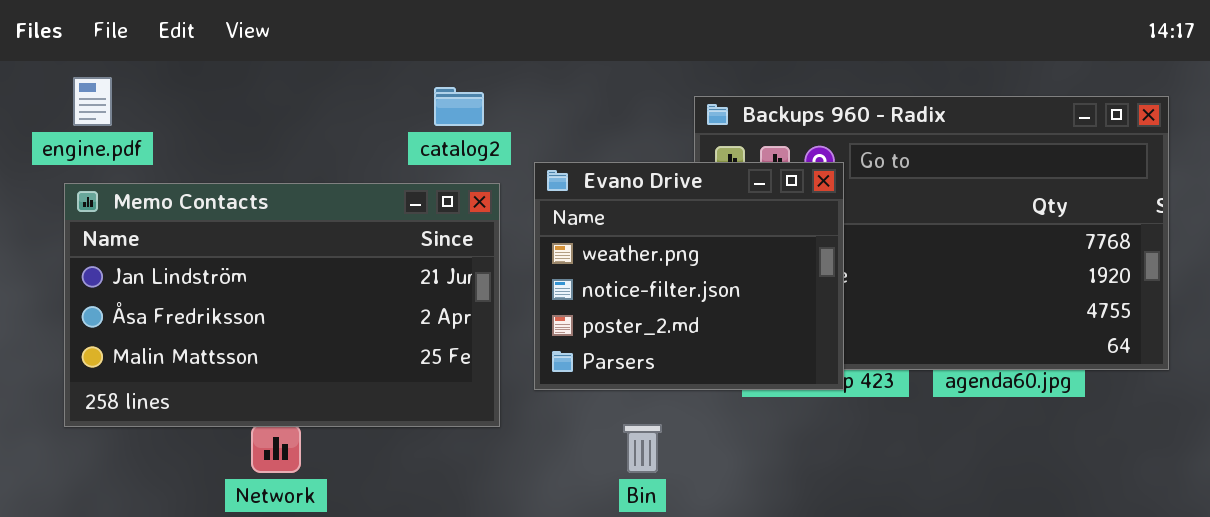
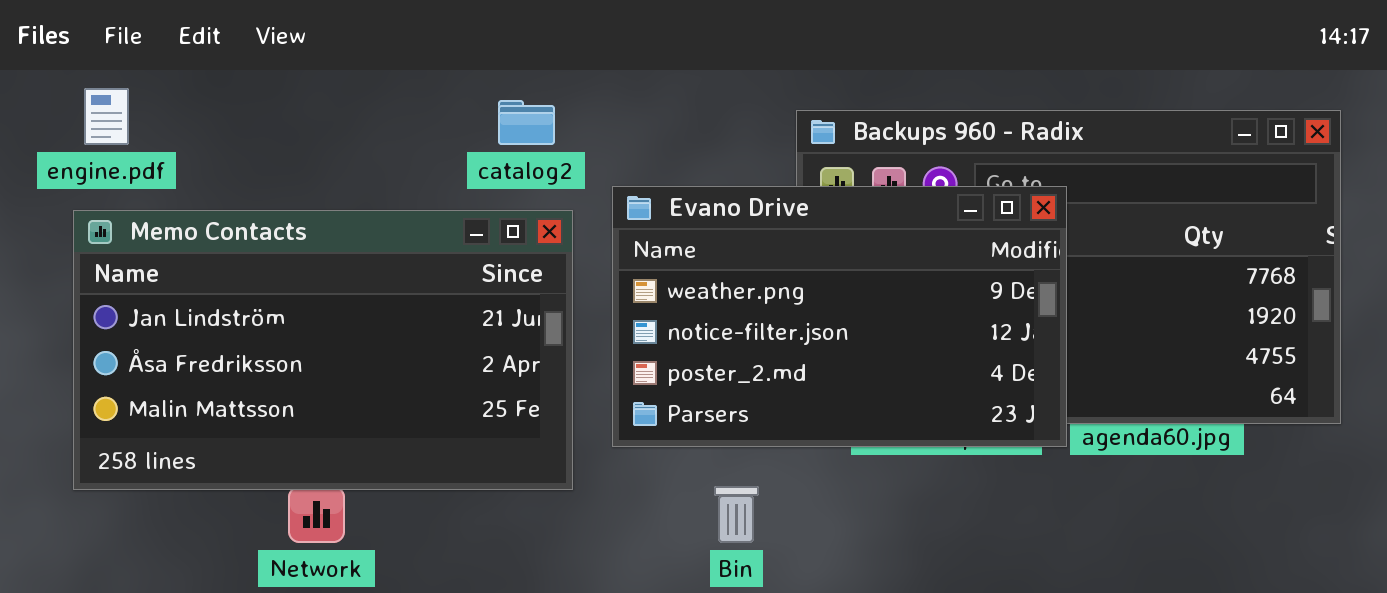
Evano Drive: [534,162,844,390] -> [612,186,1067,447], resized

